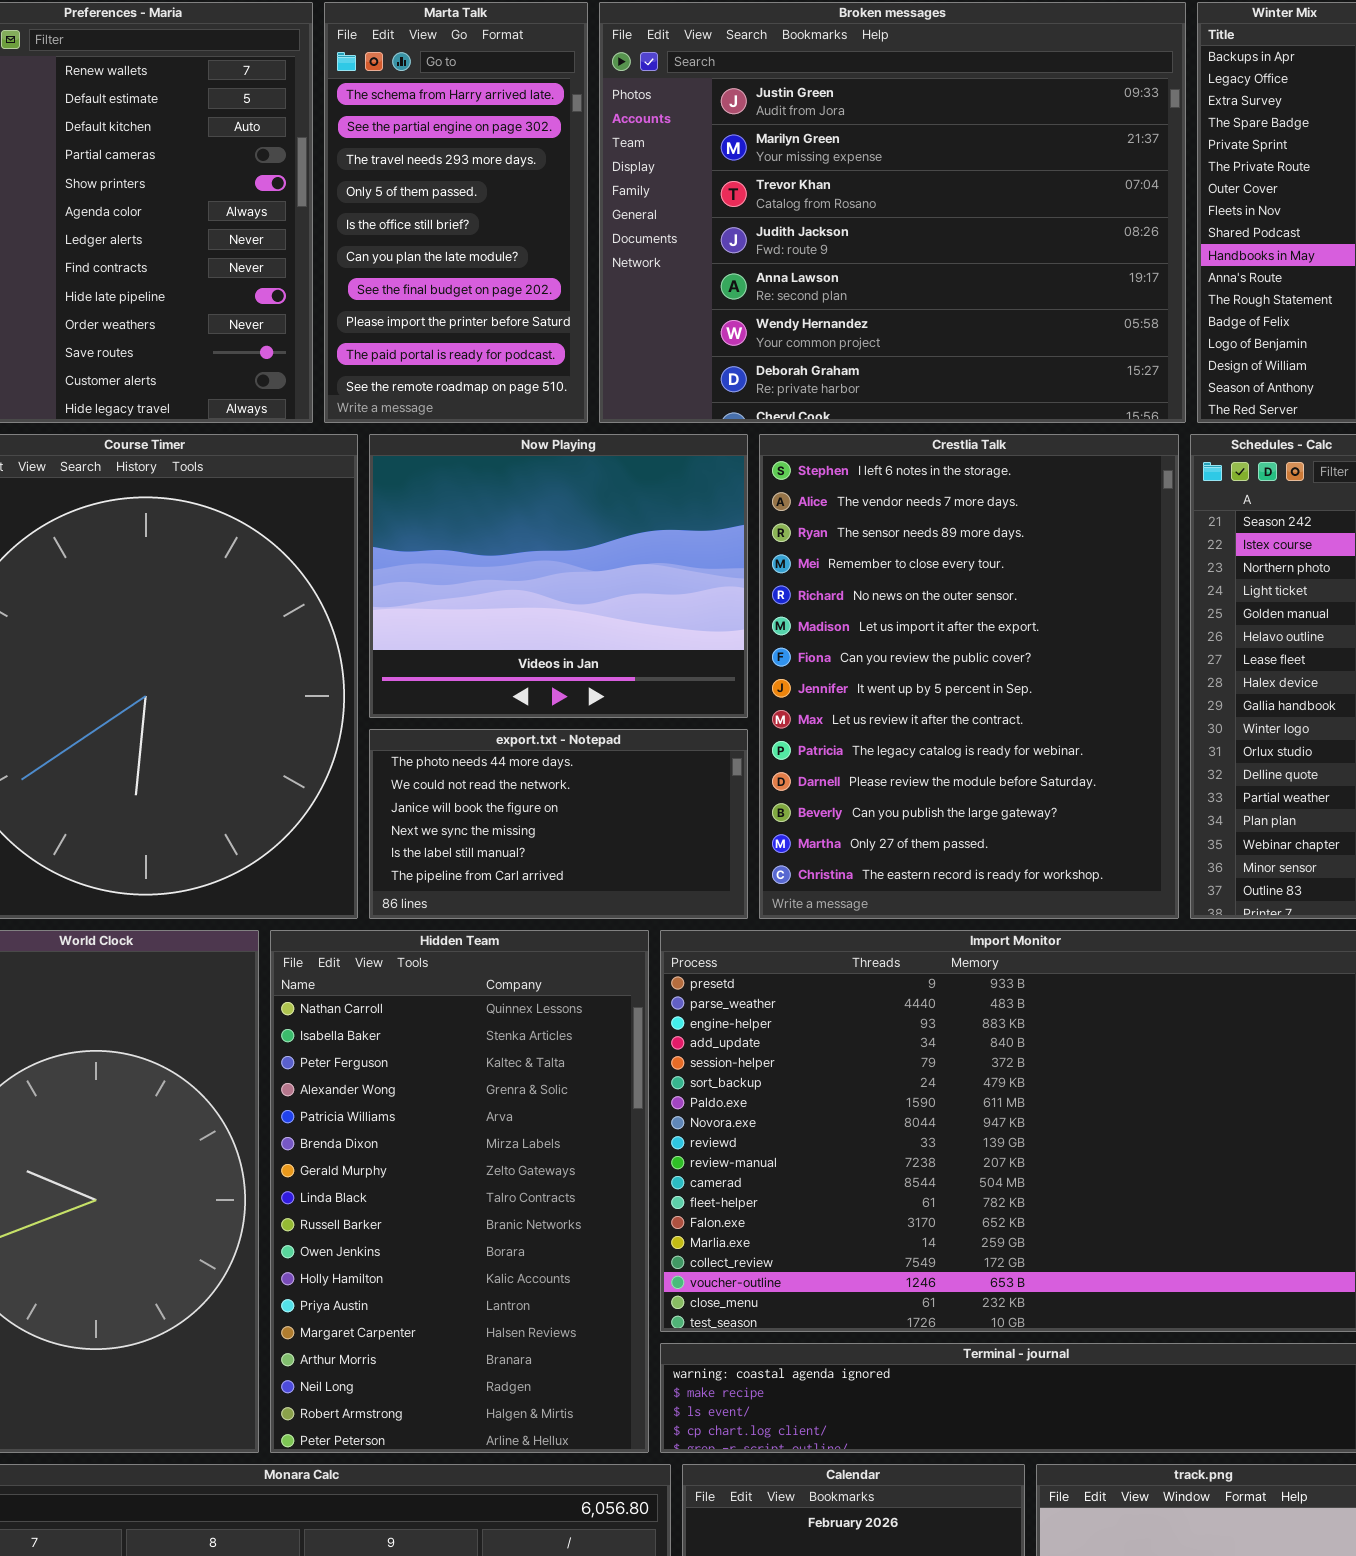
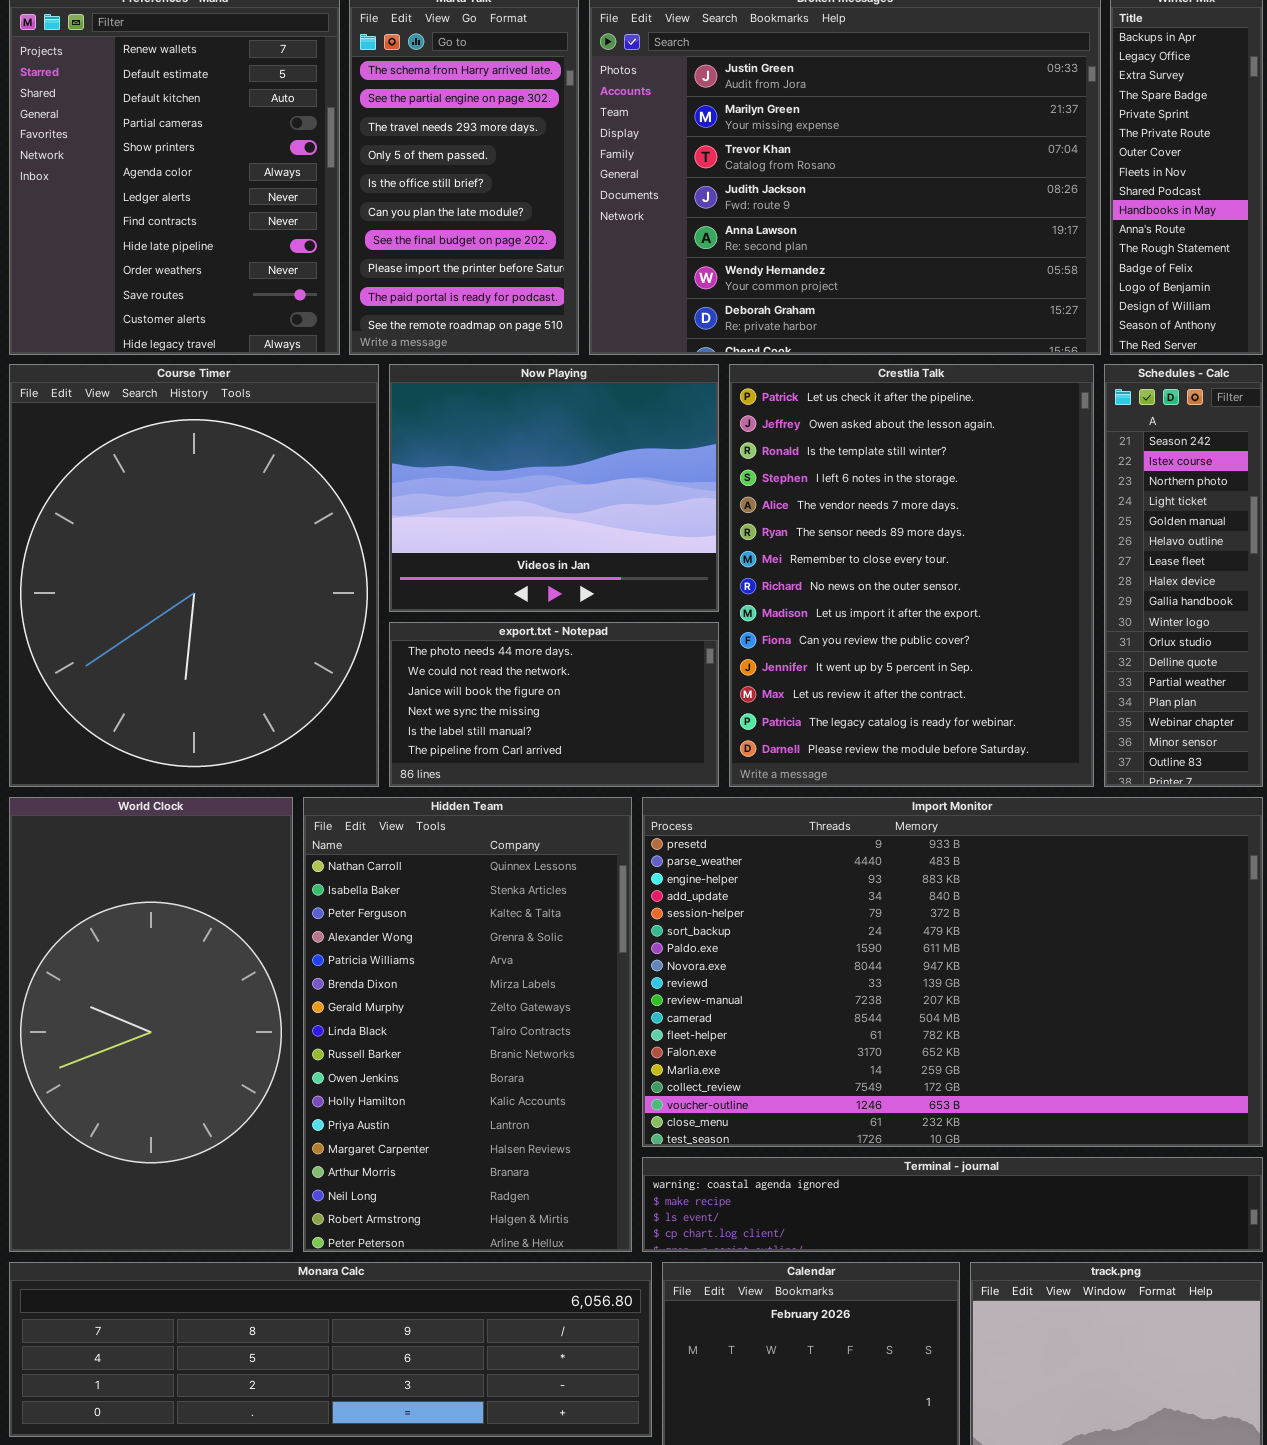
Crestlia Talk: [759,434,1179,919] -> [729,364,1094,787], scrolled up 3 rows

